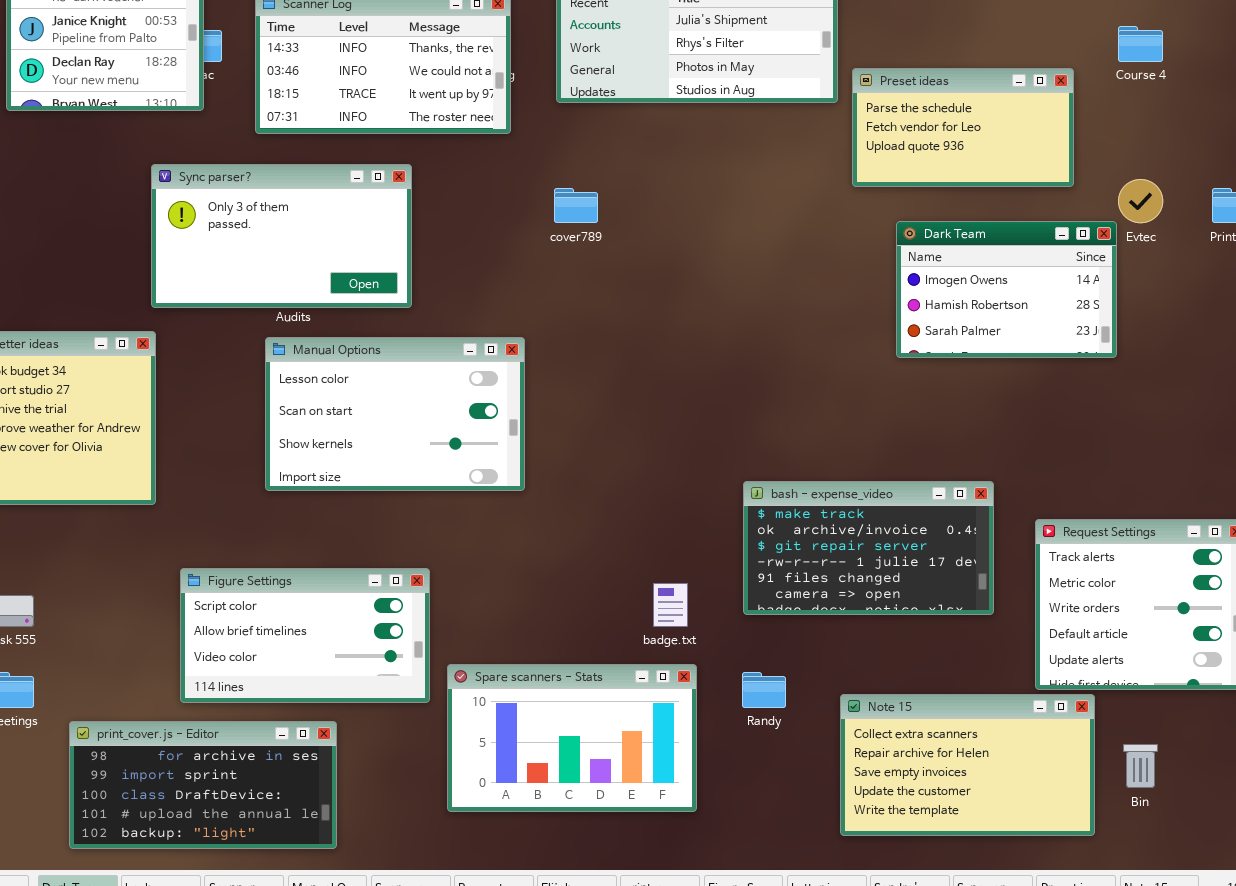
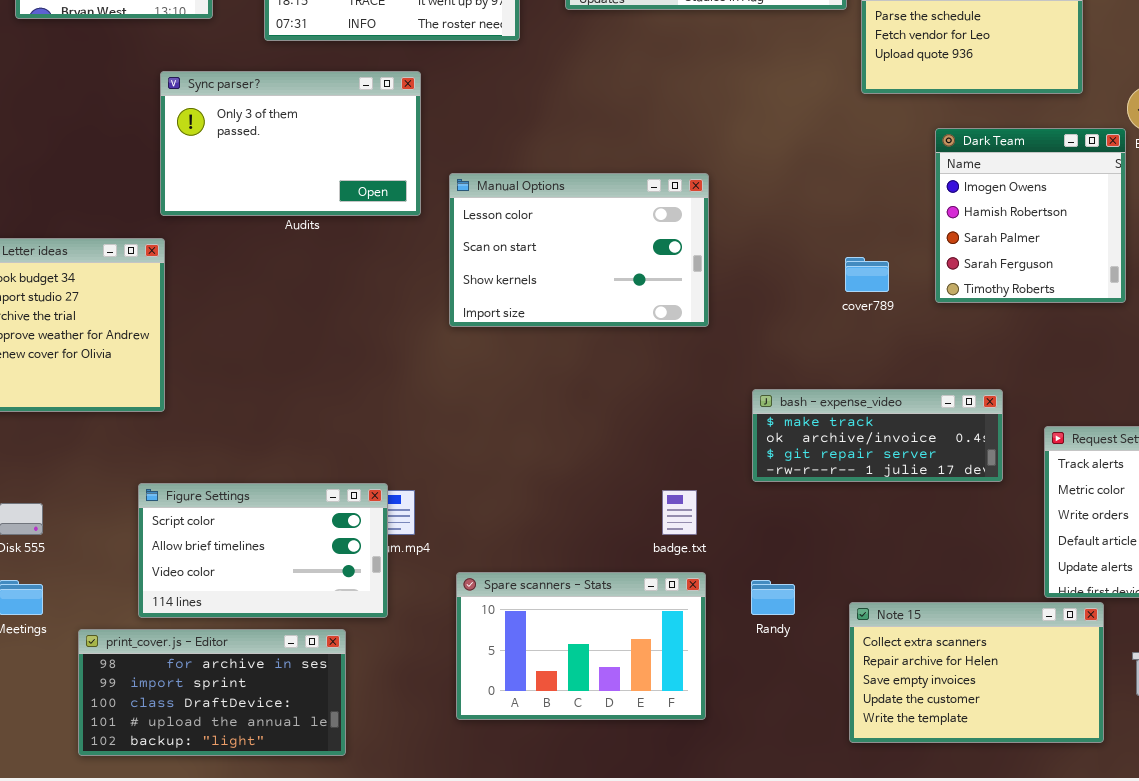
cover789: [554,188,598,223] -> [845,257,889,292], moved
Dark Team: [896,221,1117,358] -> [935,128,1126,303], resized
Manual Options: [265,337,525,491] -> [449,173,709,327], moved
bash - expense_video: [743,481,994,615] -> [752,389,1003,482], resized
Figure Settings: [180,568,430,703] -> [138,483,388,618], moved

